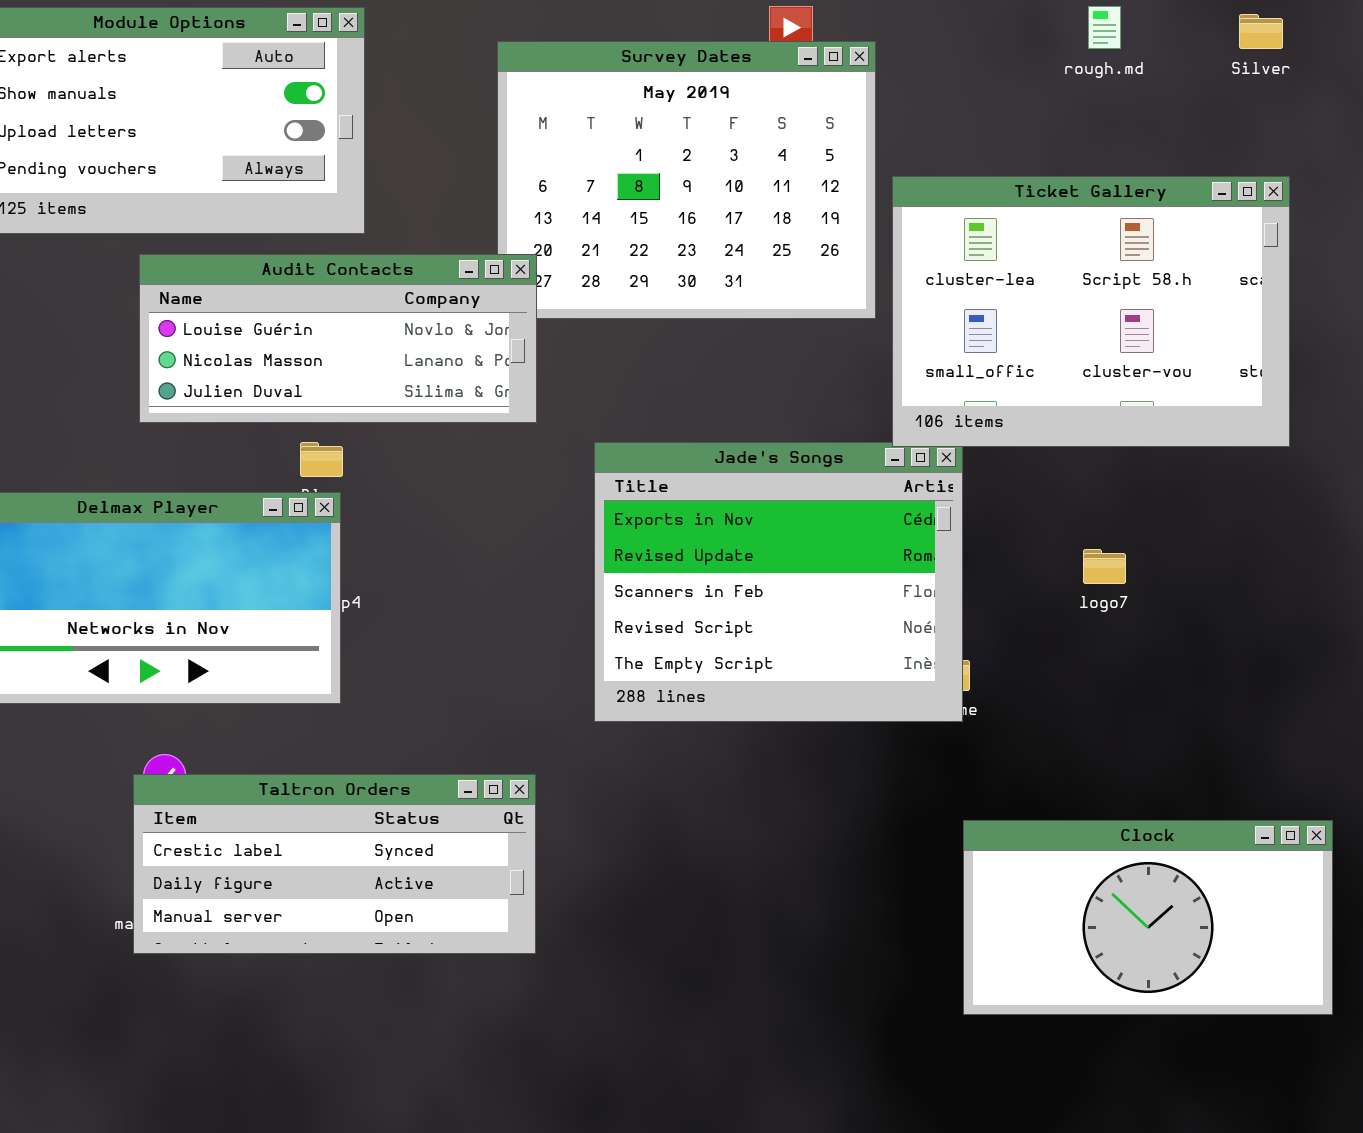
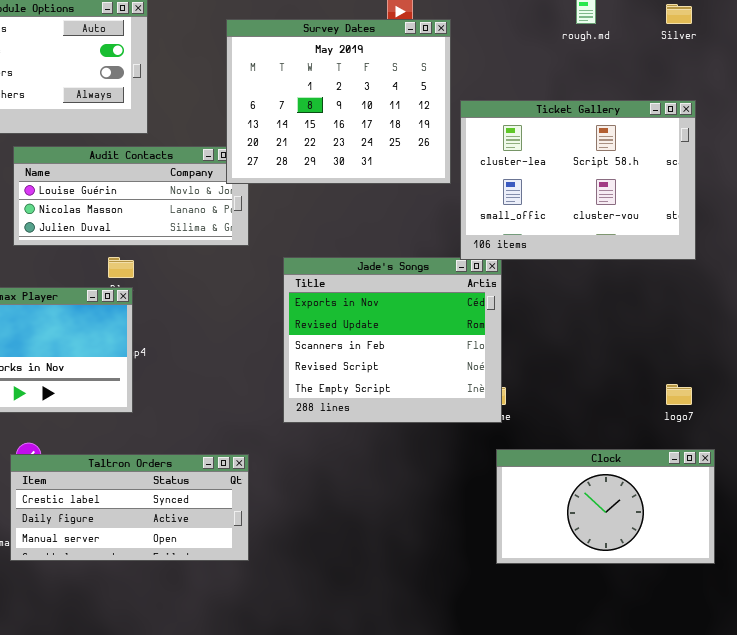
Survey Dates: [497,41,876,319] -> [226,19,451,184], raised
logo7: [1083,549,1126,584] -> [666,384,692,405], moved
Clock: [963,820,1333,1015] -> [496,449,715,564], moved

